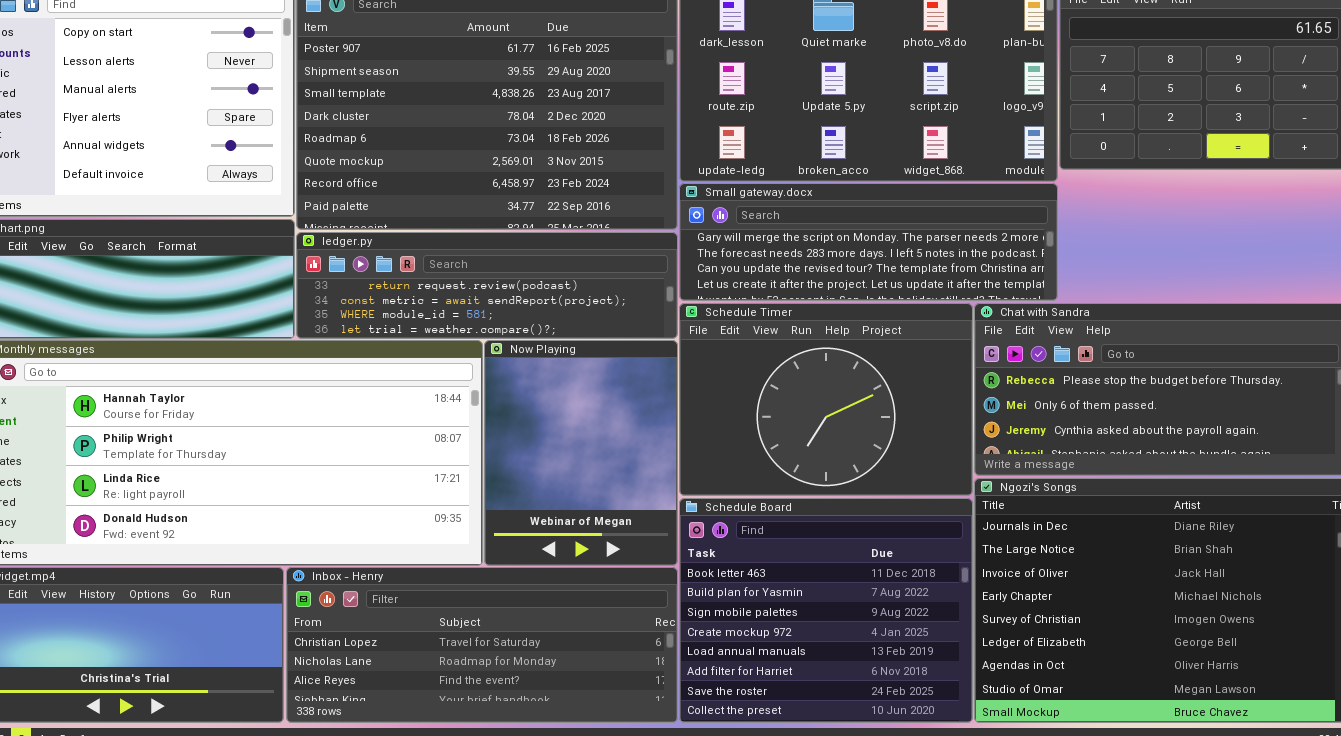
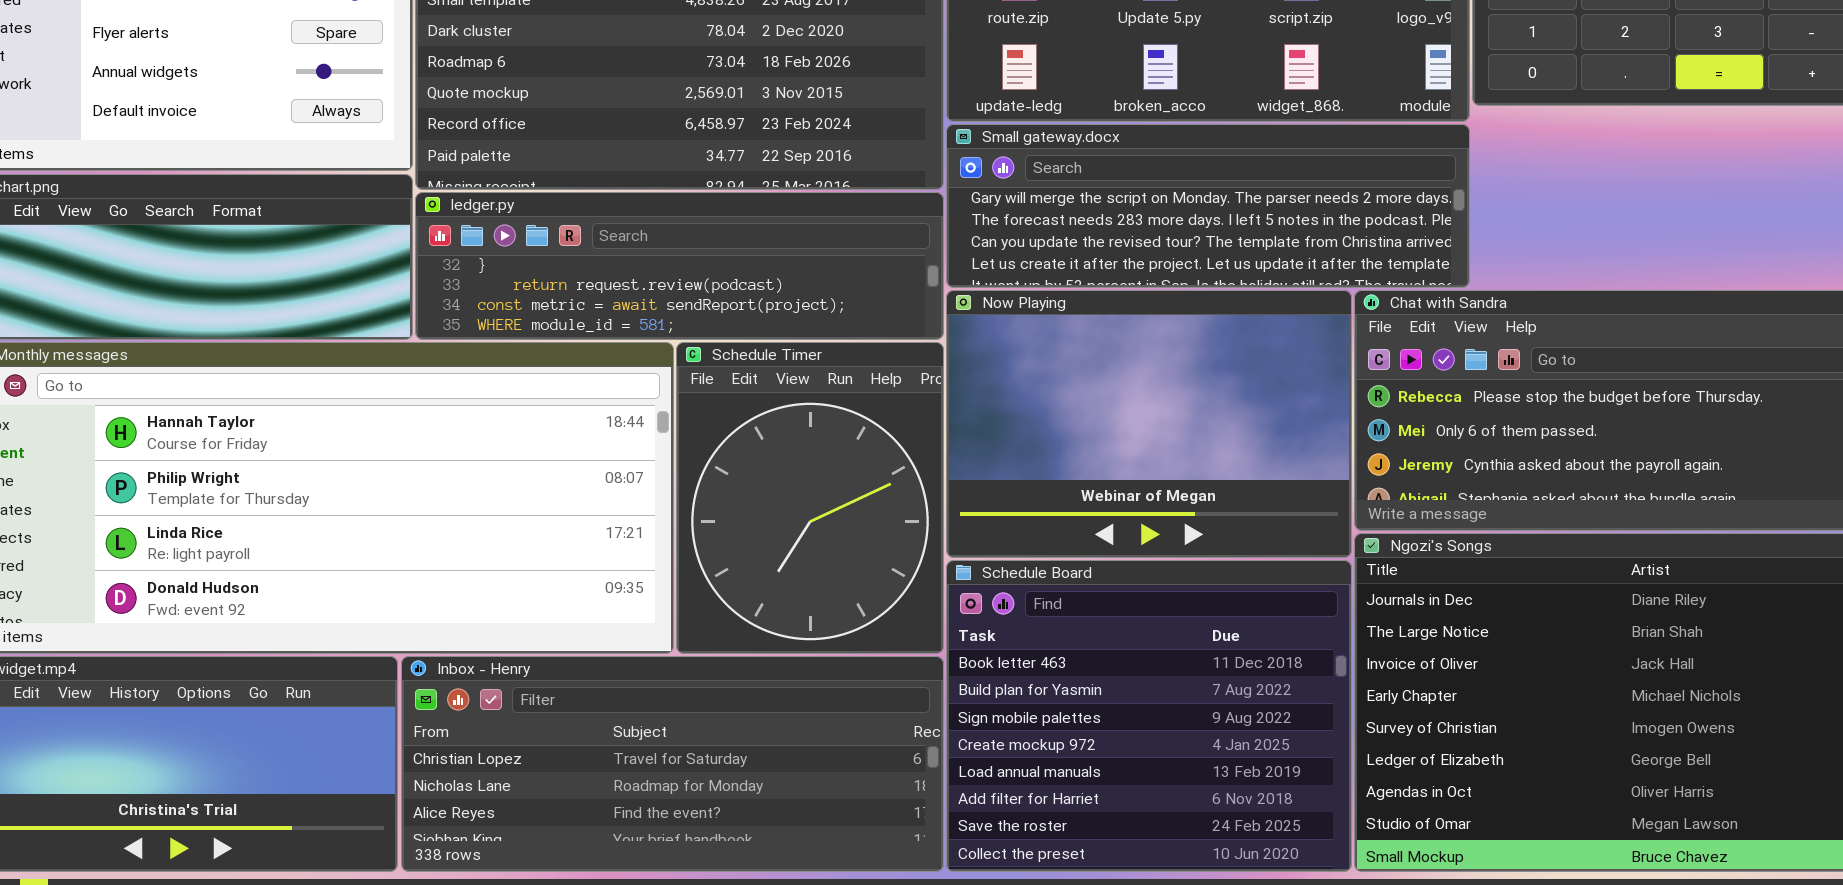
ledger.py: [296,232,678,339] -> [415,192,944,340], scrolled up 1 row
Schedule Timer: [679,303,973,496] -> [676,342,944,654], moved, resized
Now Playing: [484,340,678,566] -> [946,290,1352,558], moved, resized

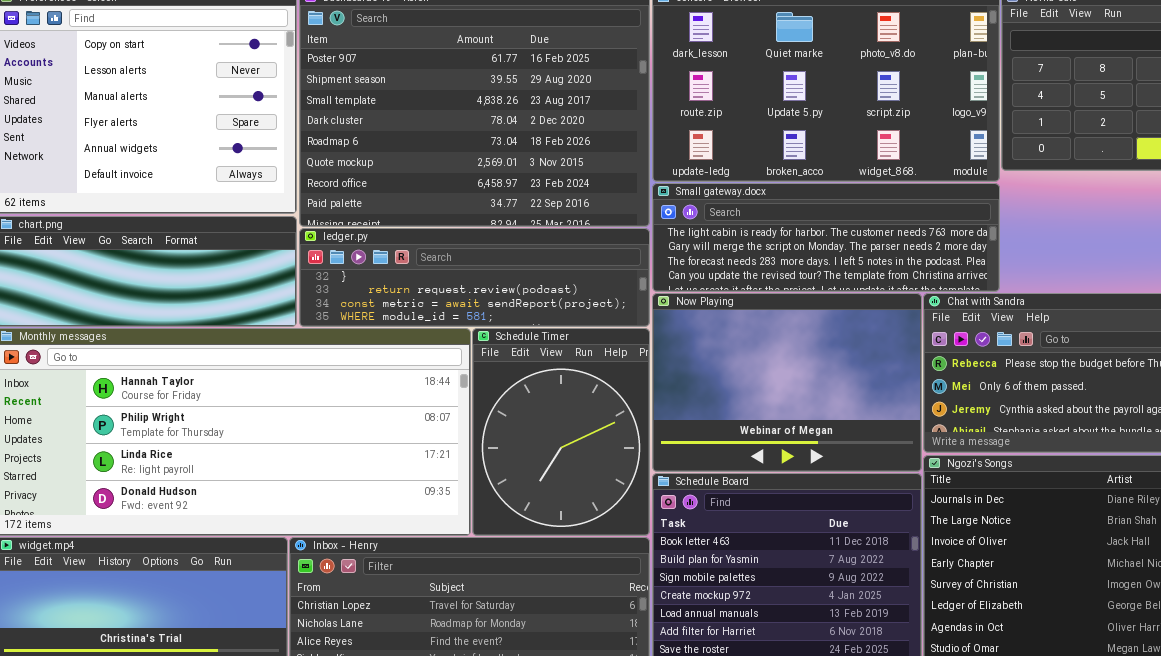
Small gateway.docx: [946,124,1470,288] -> [652,183,1000,292], scrolled up 1 row

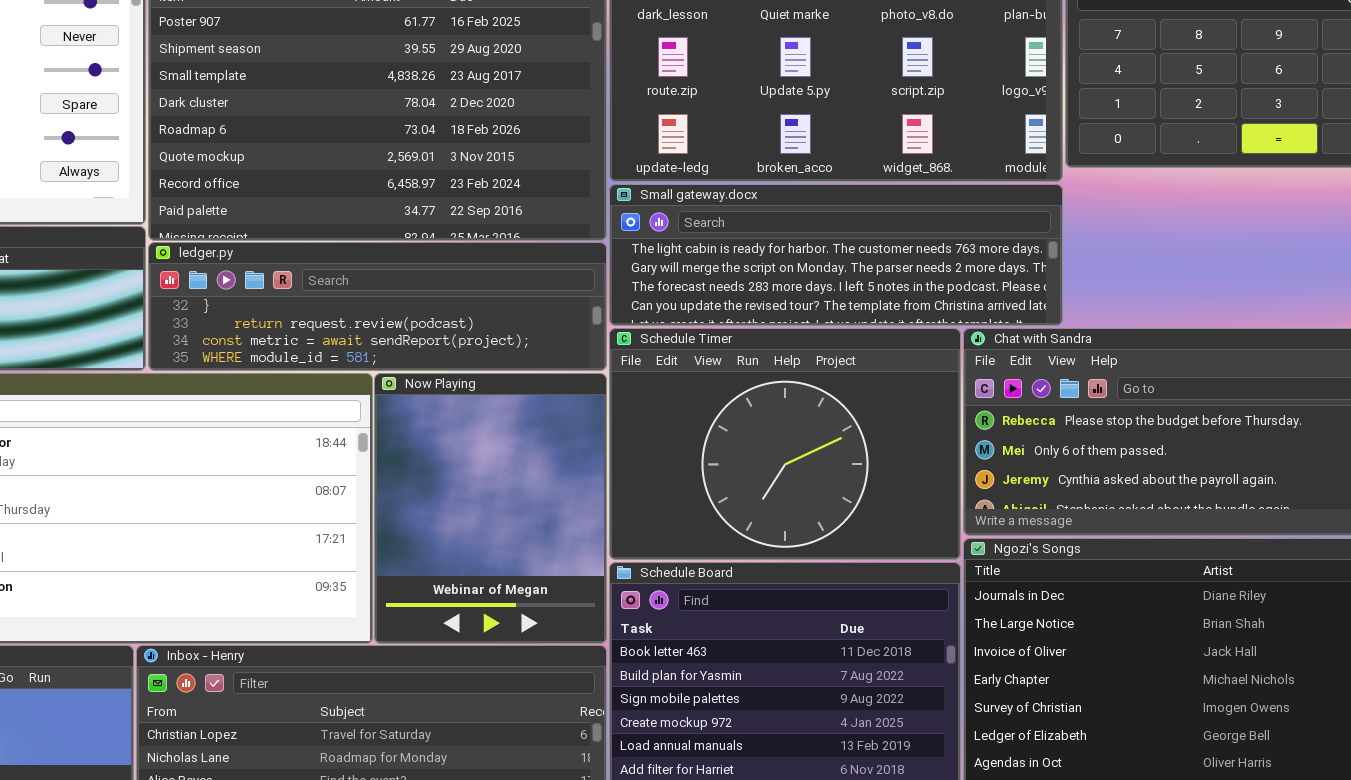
Now Playing: [652,293,922,472] -> [374,373,607,644], moved, resized
Schedule Timer: [472,328,650,536] -> [609,328,961,560], moved, resized

